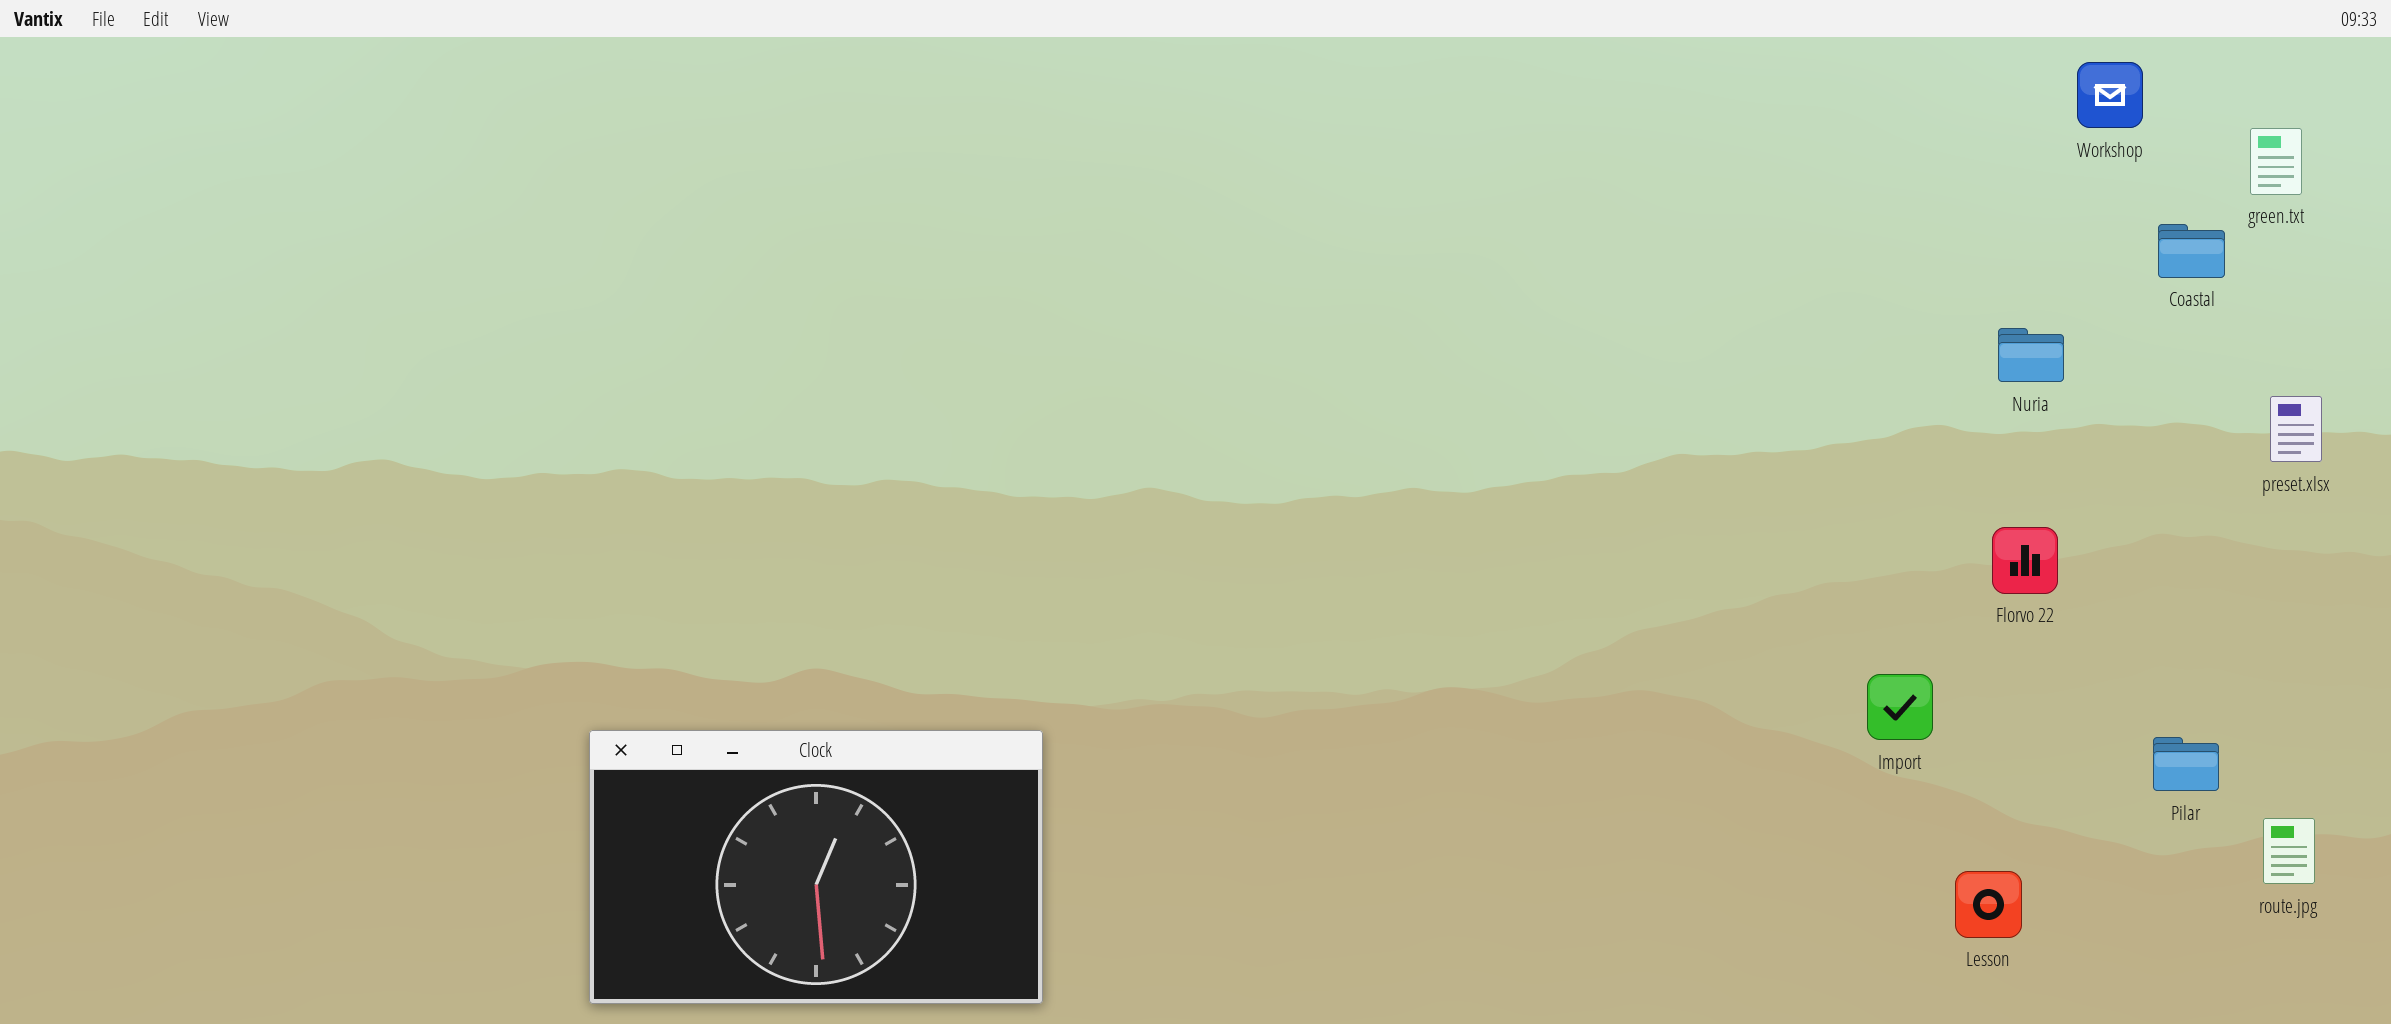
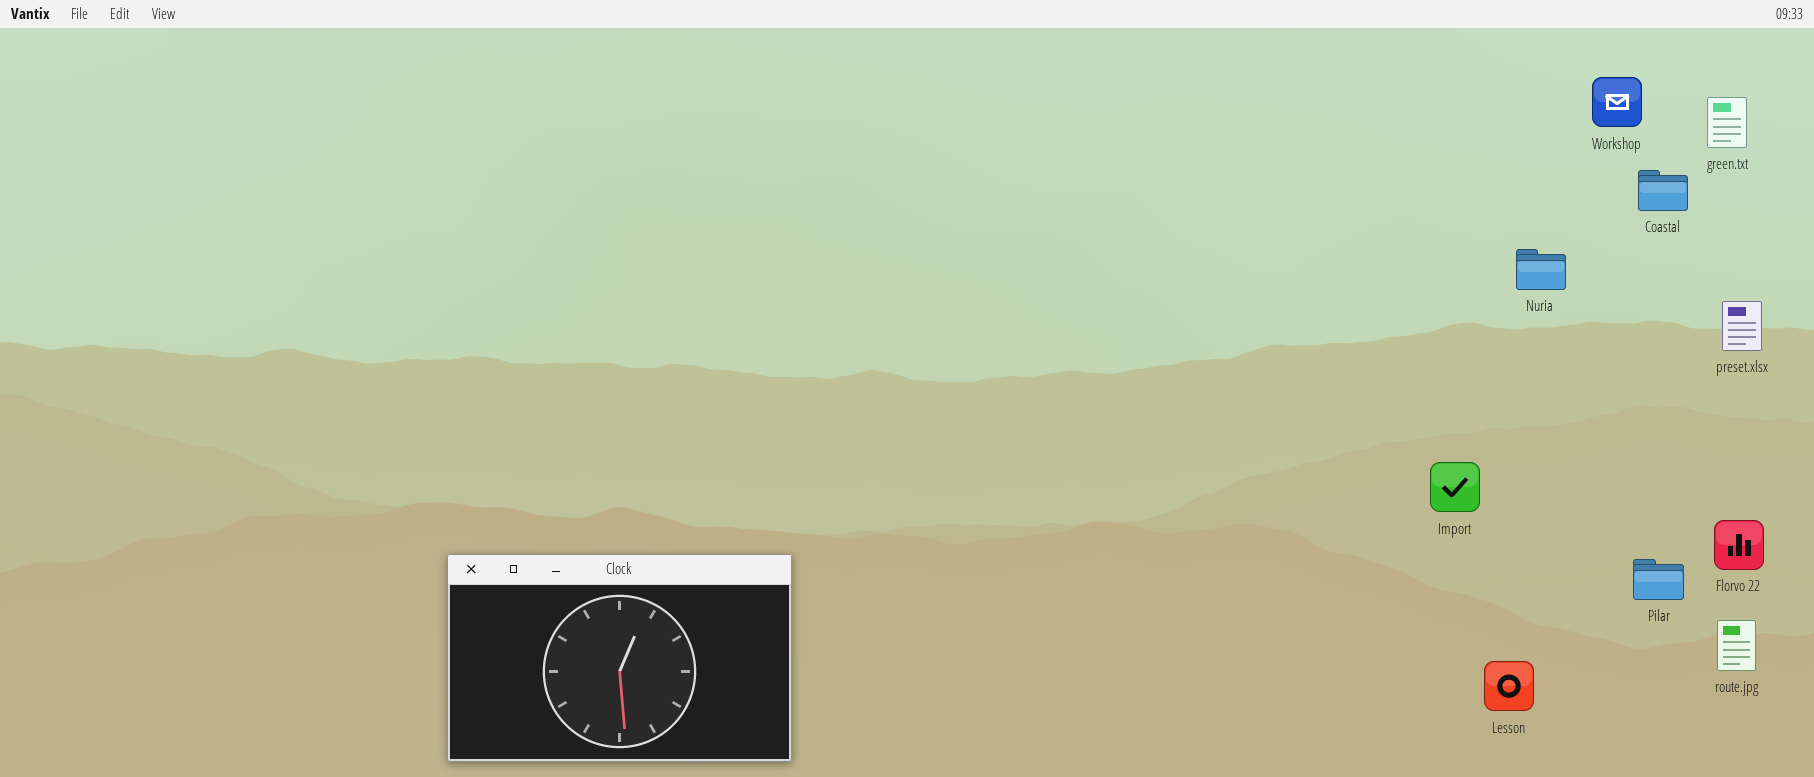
Workshop: [2077,62,2143,128] -> [1592,77,1642,127], moved
Florvo 22: [1992,527,2058,594] -> [1714,520,1764,570], moved
Import: [1867,674,1933,740] -> [1430,462,1480,512], moved

